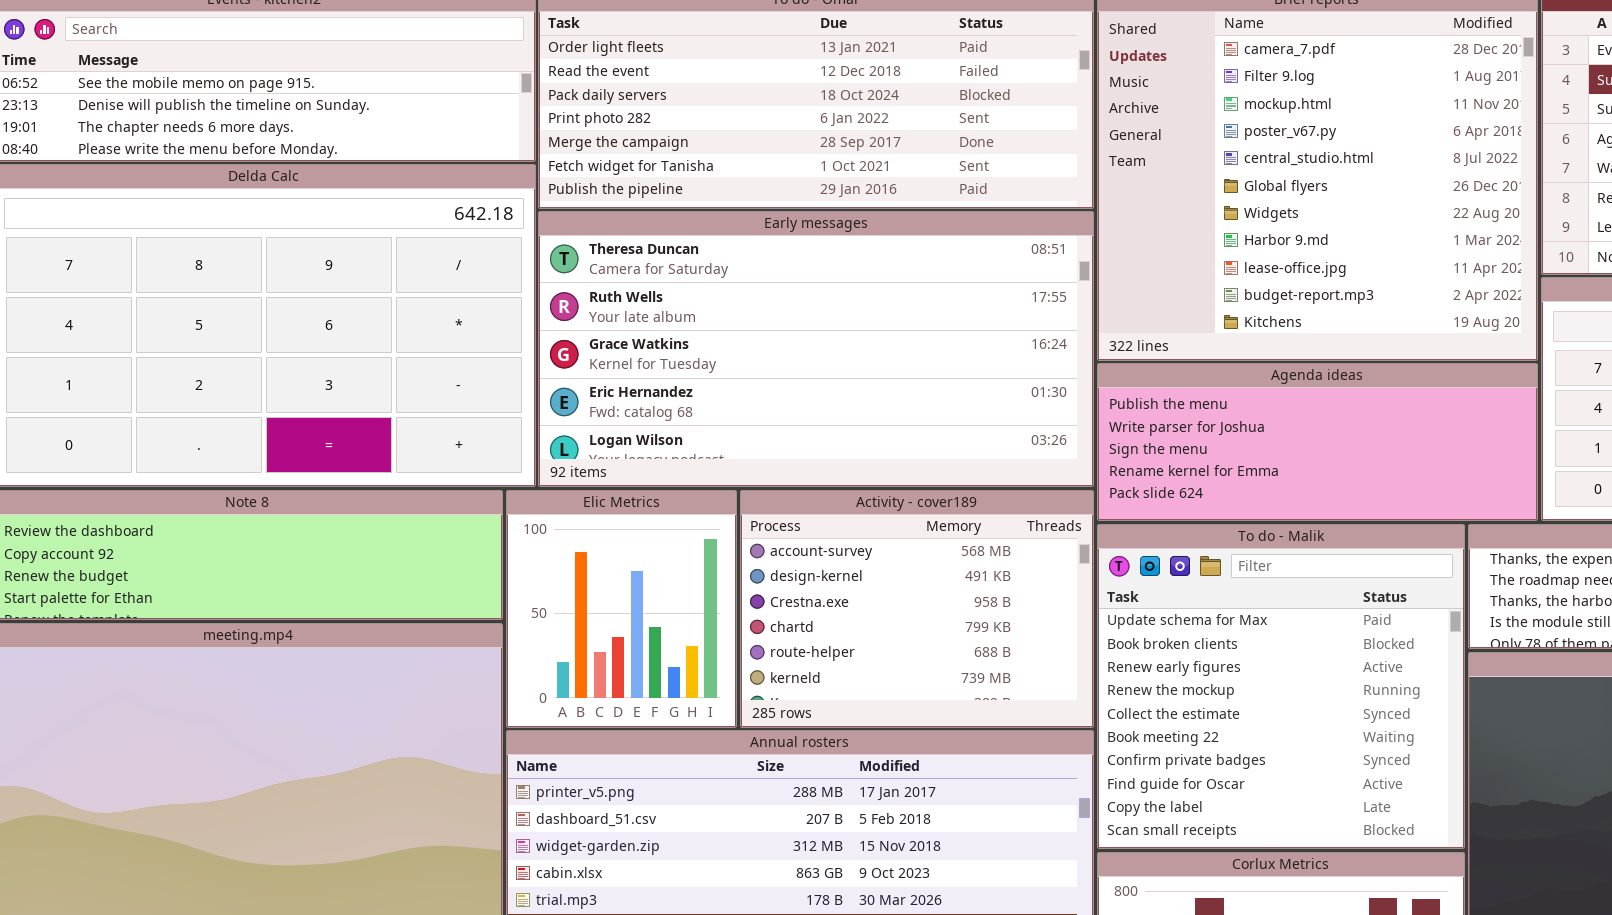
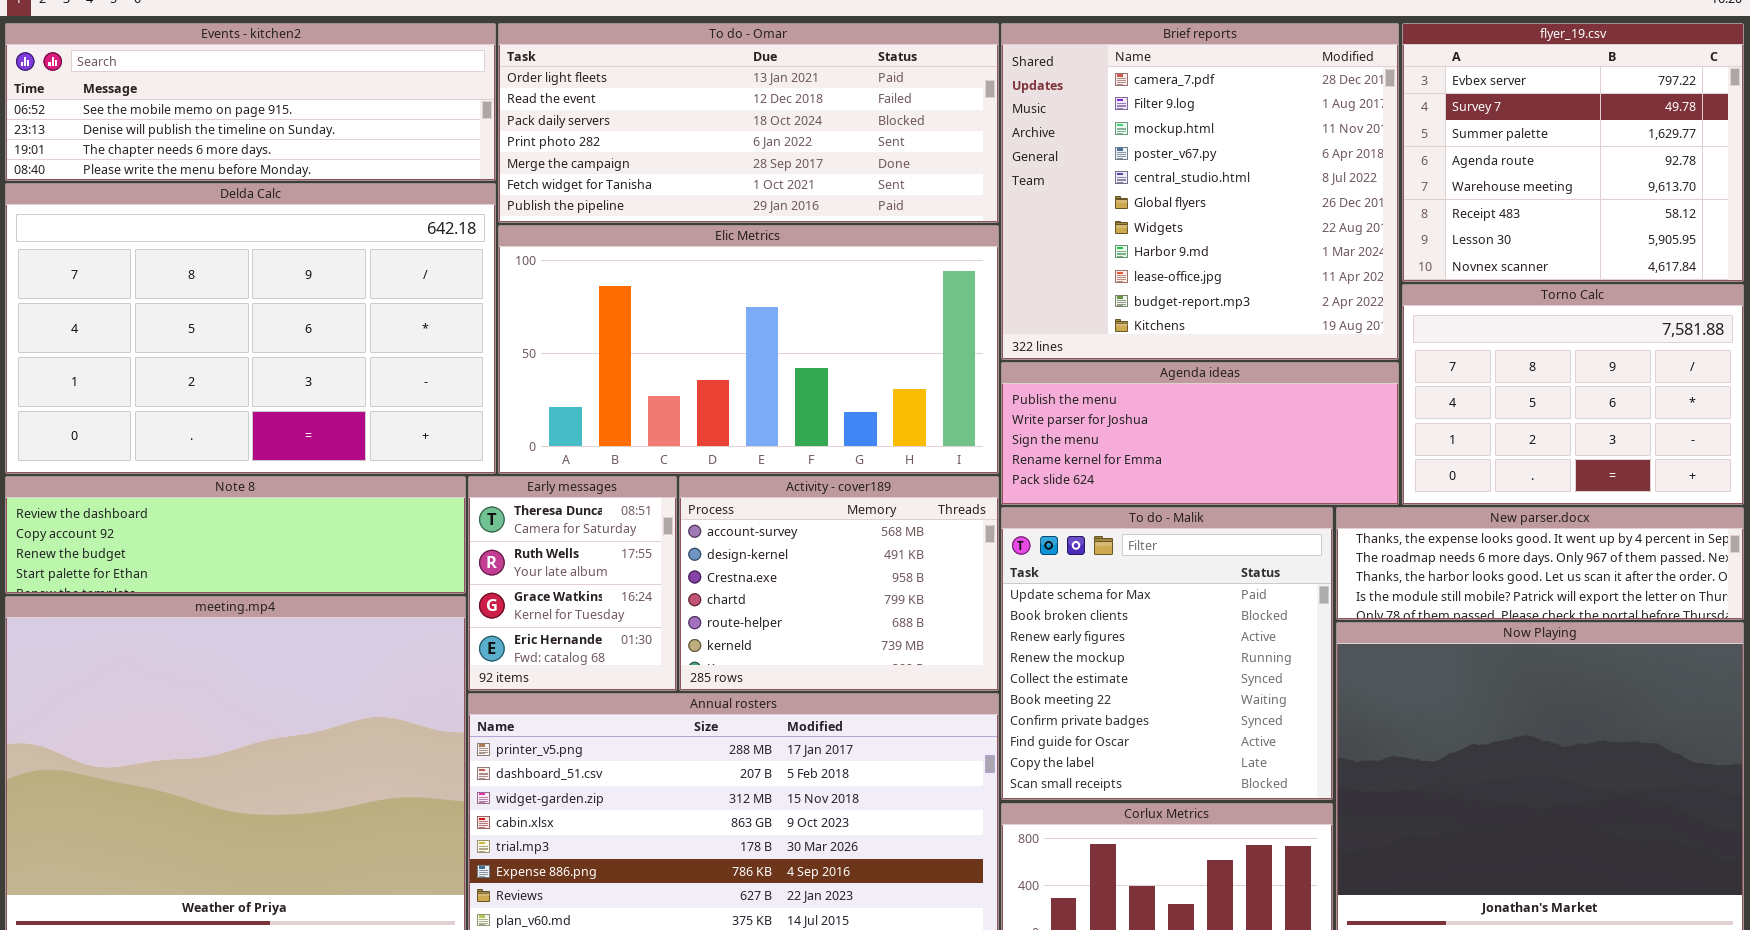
Early messages: [538,211,1094,487] -> [468,476,677,691], moved, resized
Elic Metrics: [506,490,737,728] -> [498,225,999,474], moved, resized

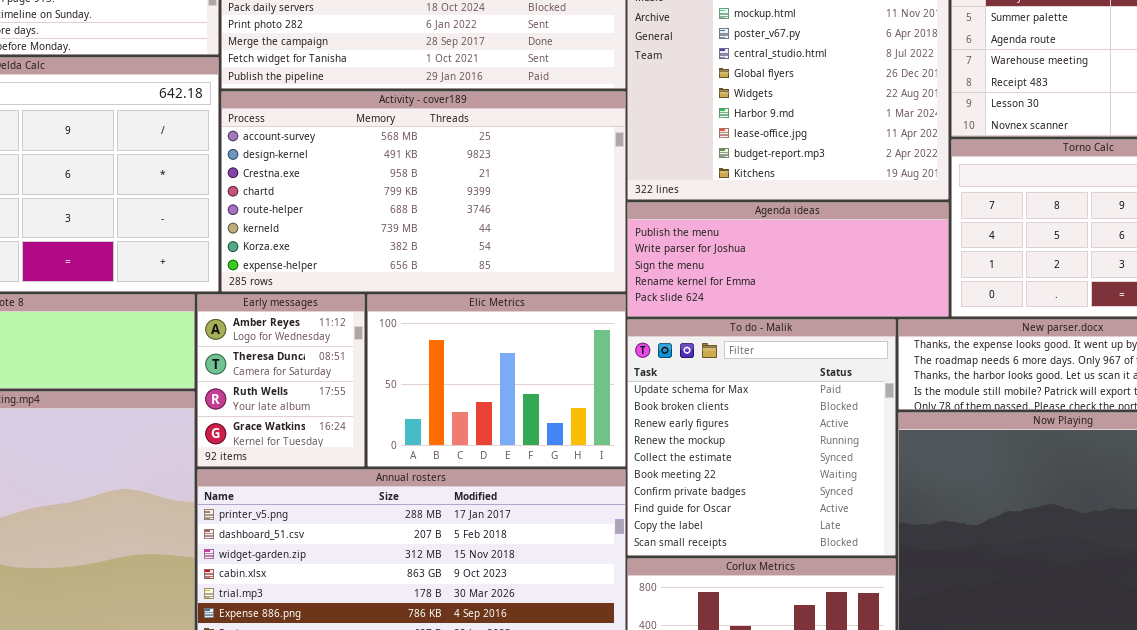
Elic Metrics: [498,225,999,474] -> [367,294,626,467], moved, resized
Early messages: [468,476,677,691] -> [197,294,365,467], scrolled up 1 row
Activity - cover189: [679,476,999,691] -> [221,91,626,292], moved, resized

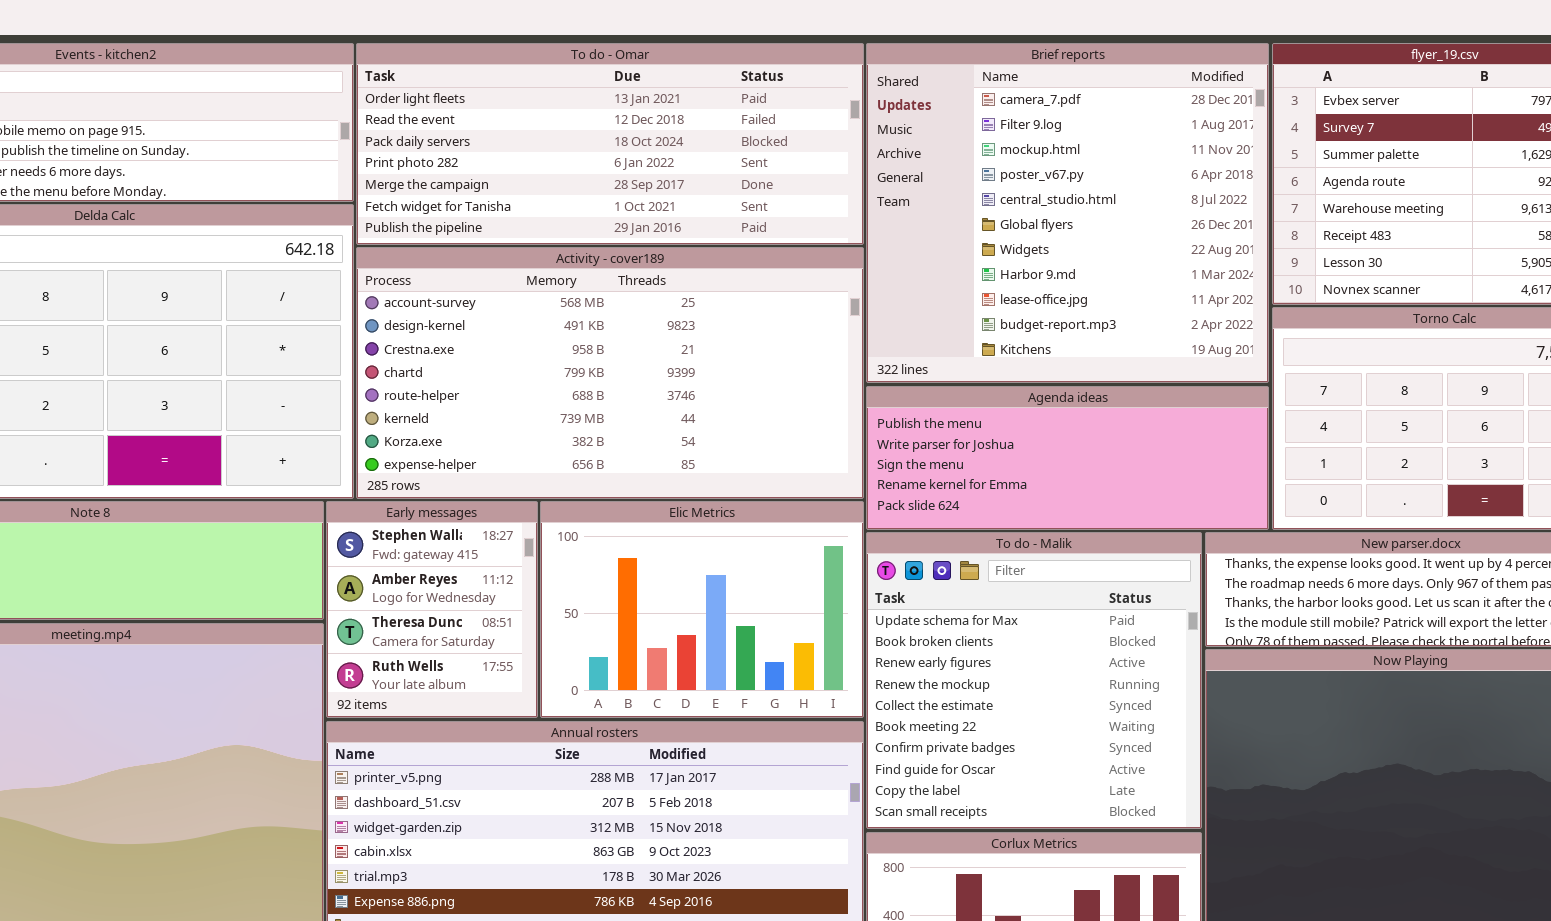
Early messages: [197,294,365,467] -> [326,501,538,718], scrolled up 1 row

